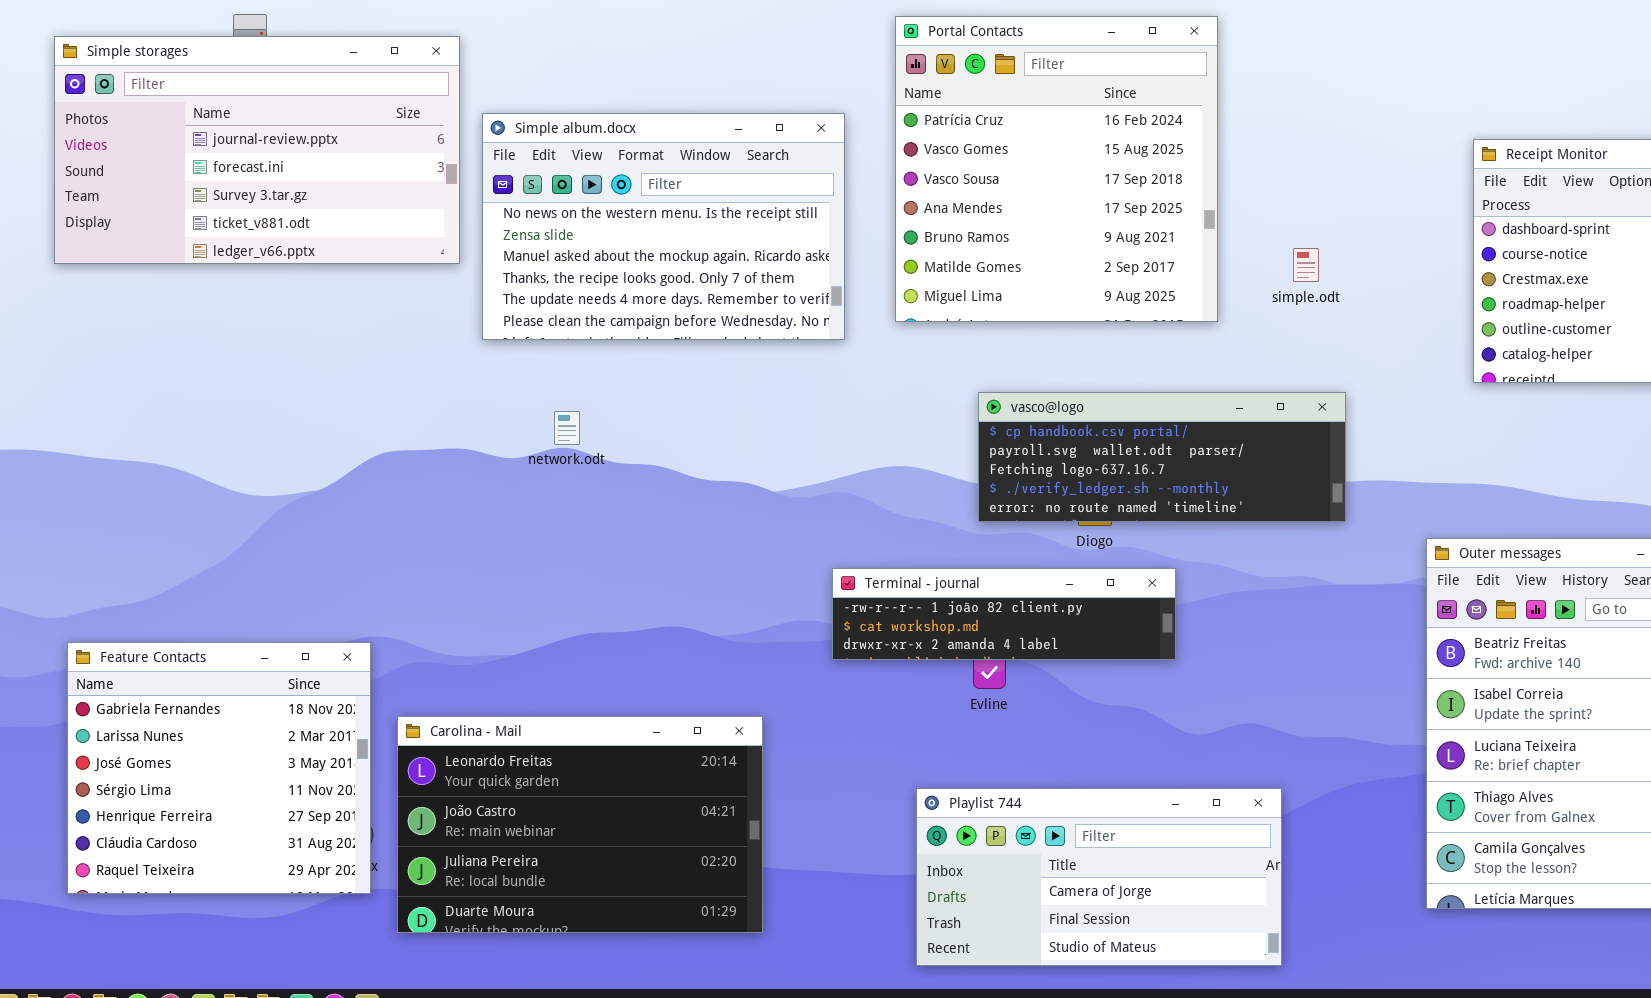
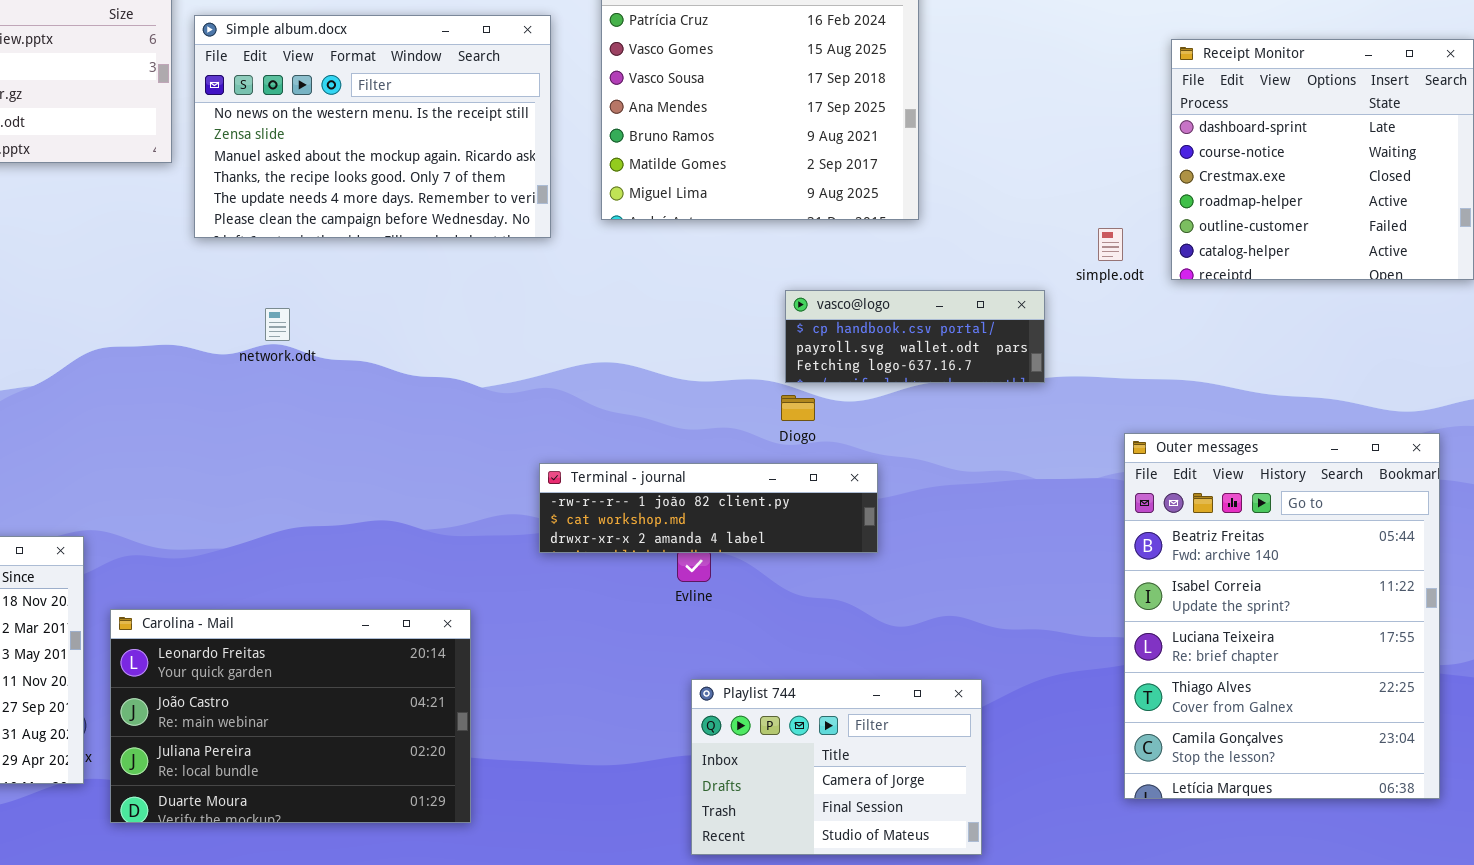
simple.odt: [1293,248,1319,282] -> [1098,228,1123,261], moved
vasco@logo: [978,392,1346,522] -> [785,290,1045,383], resized
Playlist 744: [916,788,1282,966] -> [691,679,982,855], resized

